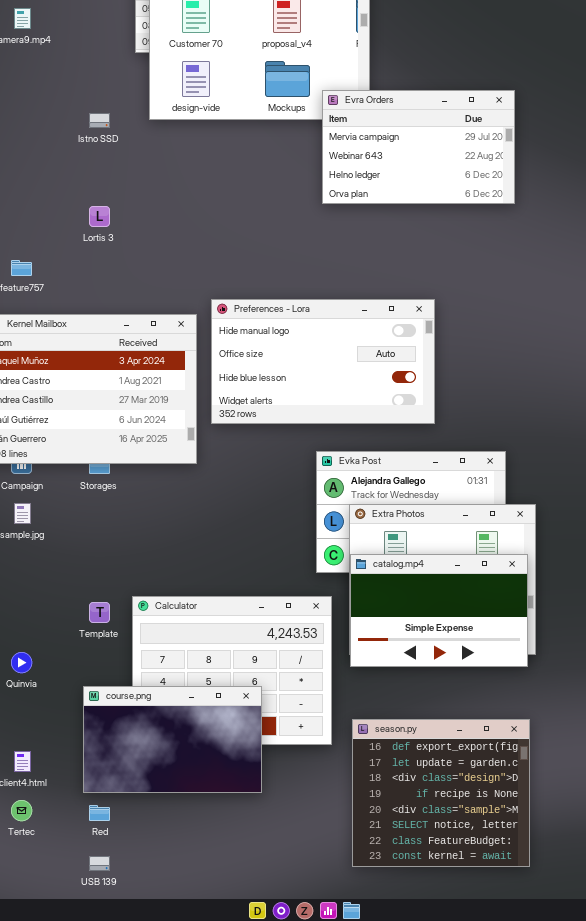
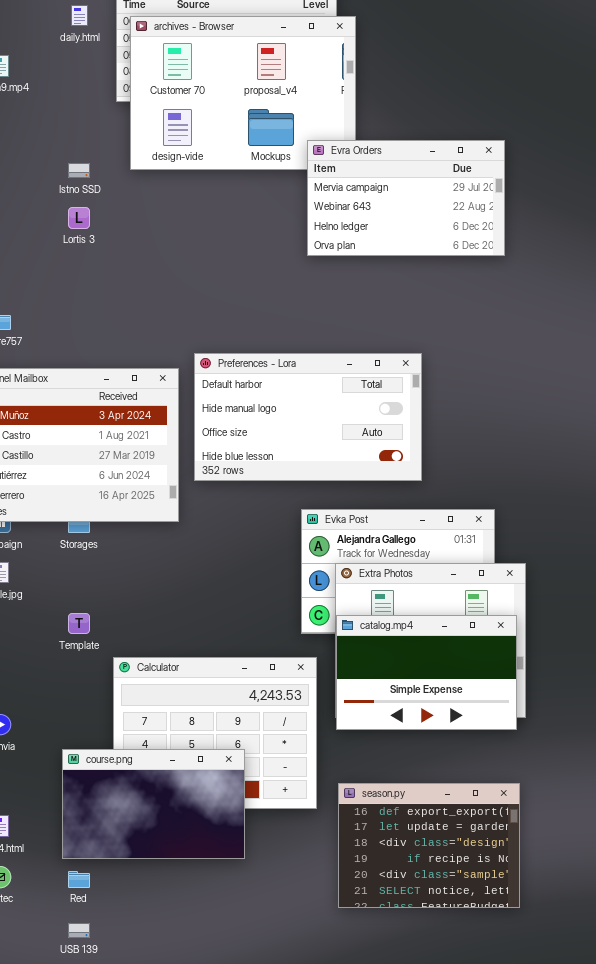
Lortis 3: [89,206,110,227] -> [68,207,90,229], moved
Preferences - Lora: [211,299,435,424] -> [194,353,422,481], scrolled up 1 row
Template: [89,602,110,623] -> [68,613,90,634], moved
season.py: [352,719,530,867] -> [338,783,520,908], resized

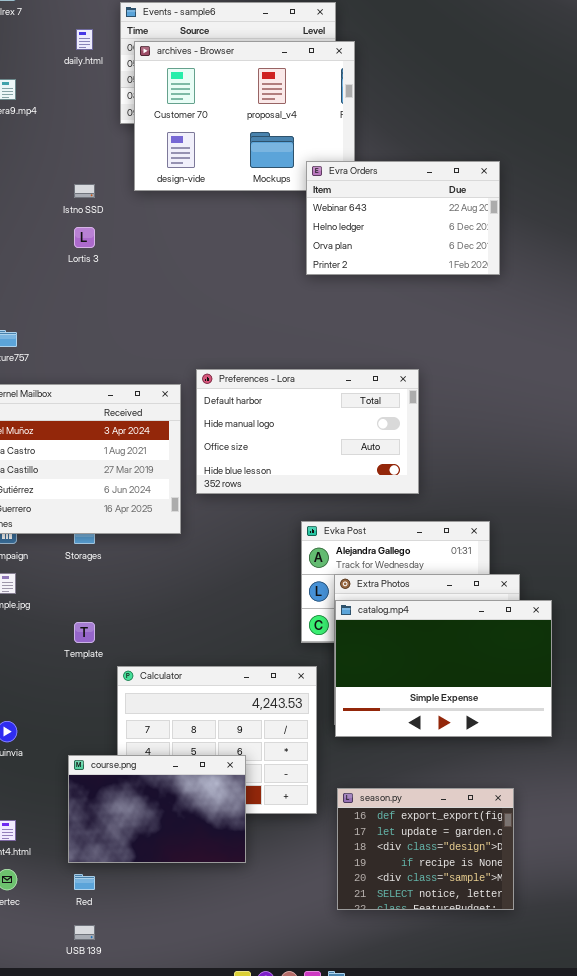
Evra Orders: [307,140,505,256] -> [306,161,500,275], scrolled down 1 row
catalog.mp4: [336,615,517,730] -> [335,600,552,737], resized

